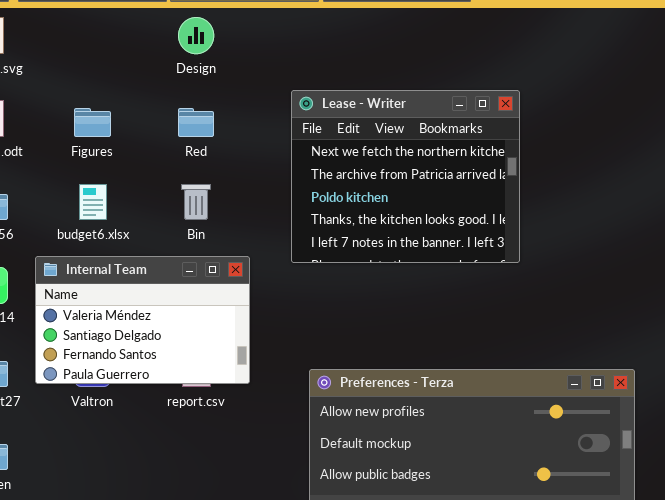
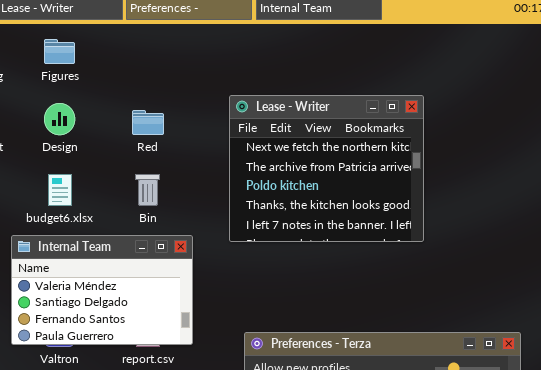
Design: [178,17,214,54] -> [44,103,75,135], moved
Figures: [74,108,111,137] -> [44,39,75,64], moved

